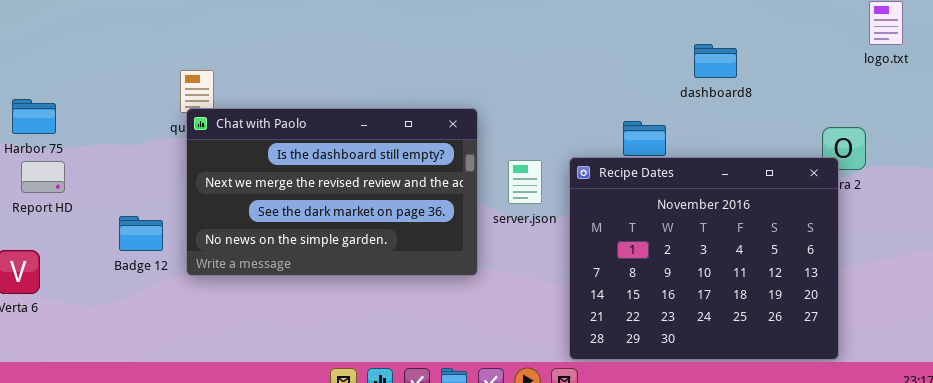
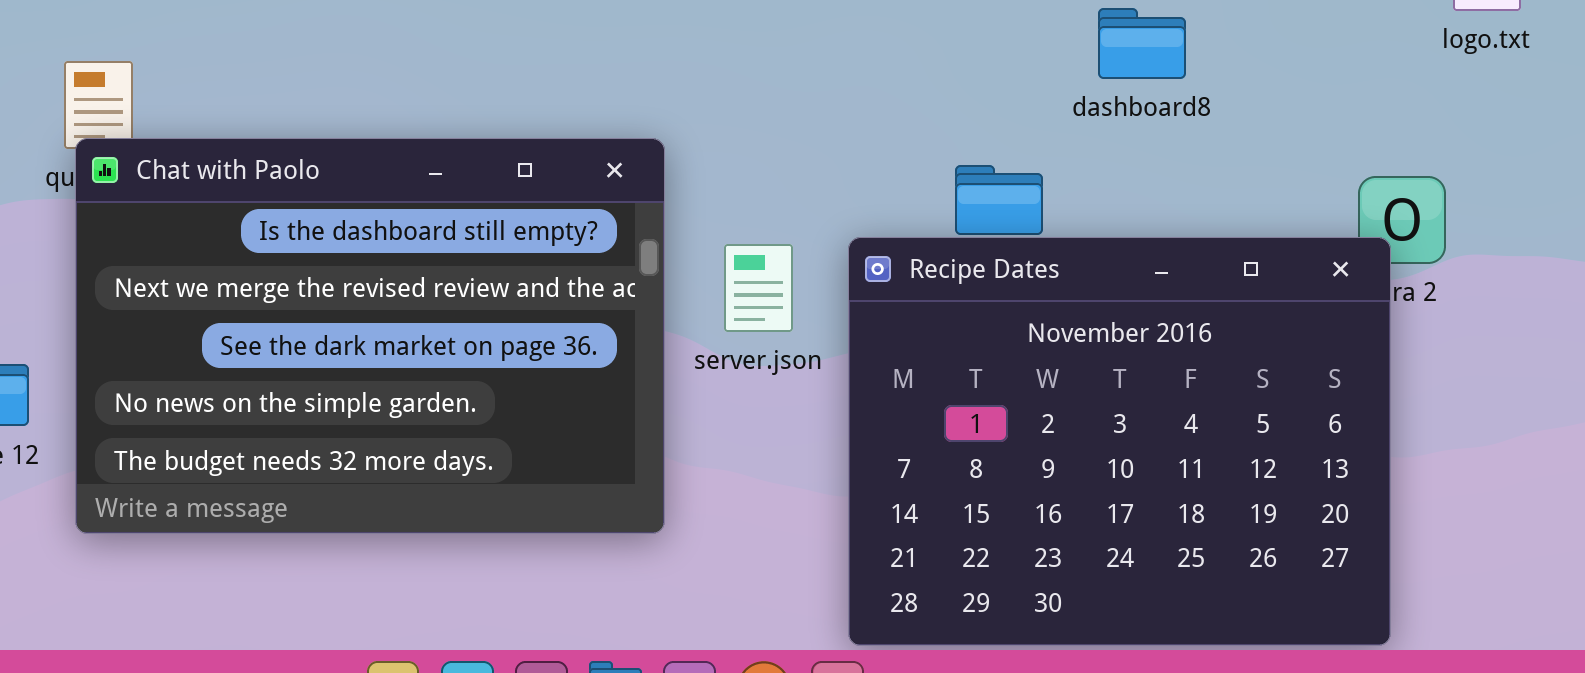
Chat with Paolo: [186,108,478,276] -> [75,138,665,534], resized

